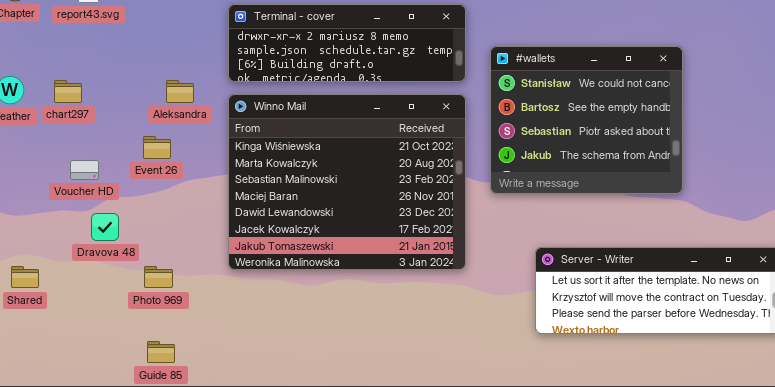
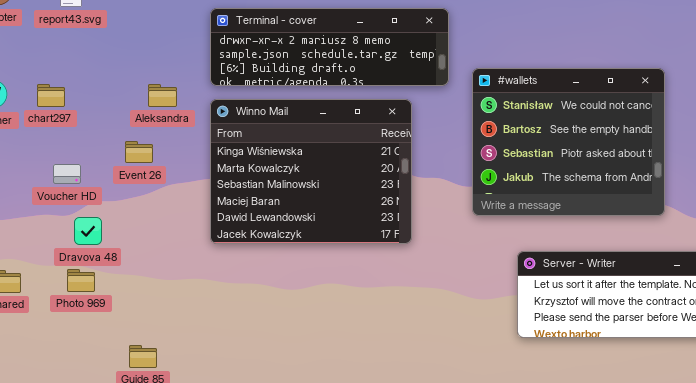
#wallets: [490,46,683,194] -> [472,68,665,216], moved
Winno Mail: [228,94,466,270] -> [210,99,412,244], resized
Photo 969: [144,266,173,288] -> [67,269,95,292], moved

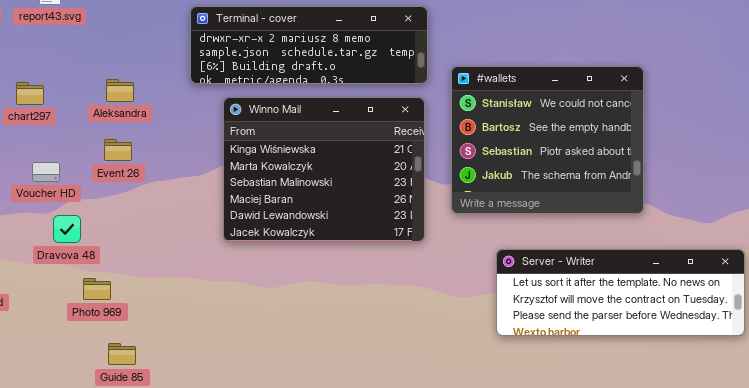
Aleksandra: [148,84,177,107] -> [106,79,134,102], moved
Winno Mail: [210,99,412,244] -> [223,97,425,242], moved
Photo 969: [67,269,95,292] -> [83,278,111,300], moved

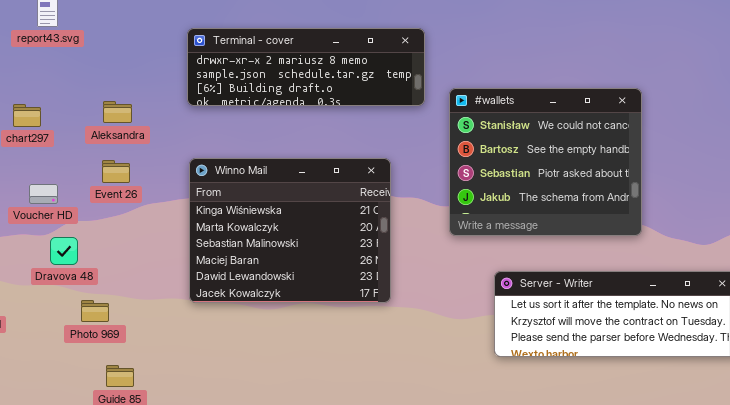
Winno Mail: [223,97,425,242] -> [189,158,391,303], moved

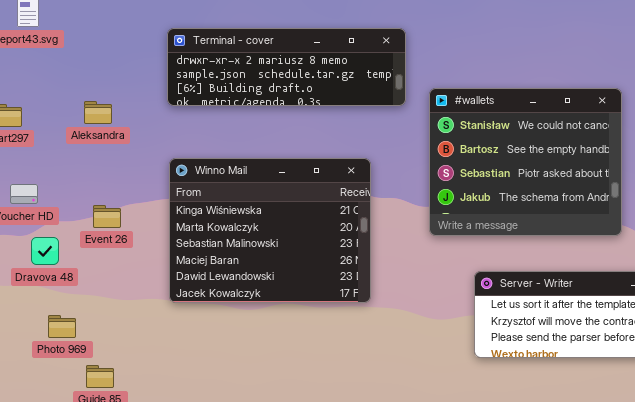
Event 26: [102,160,130,183] -> [93,205,121,228], moved
Photo 969: [81,300,109,322] -> [48,315,76,338], moved

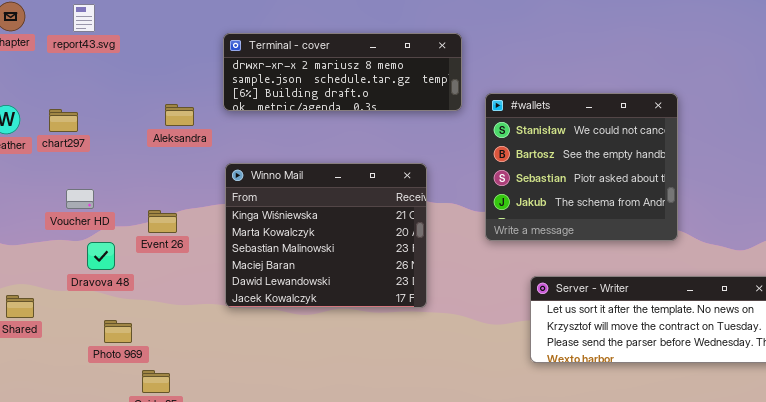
Aleksandra: [84,101,112,124] -> [165,104,194,126], moved

